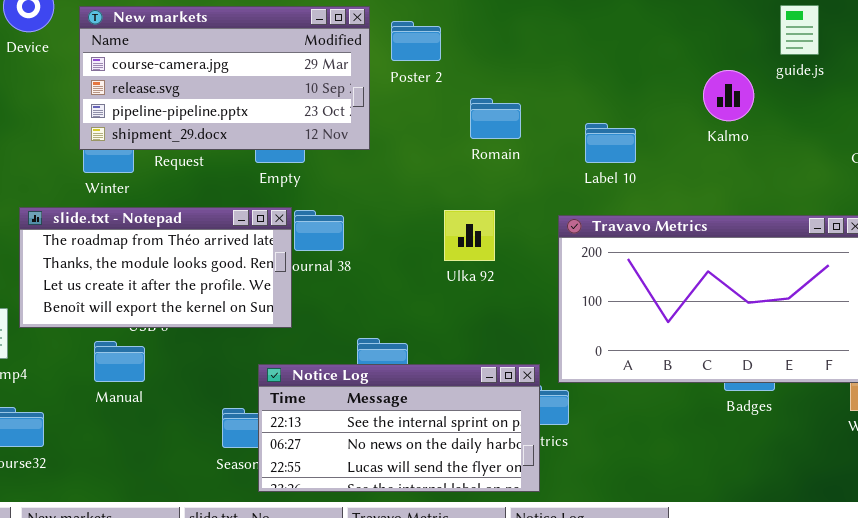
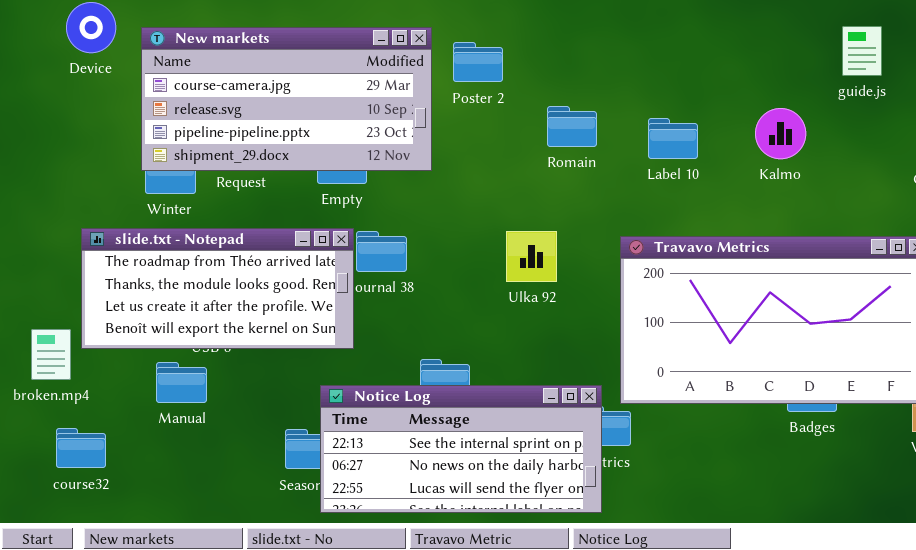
Kalmo: [703,70,754,121] -> [755,108,806,159], moved
Romain: [470,98,521,139] -> [547,106,597,147], moved
Label 10: [585,123,636,163] -> [648,118,698,159], moved

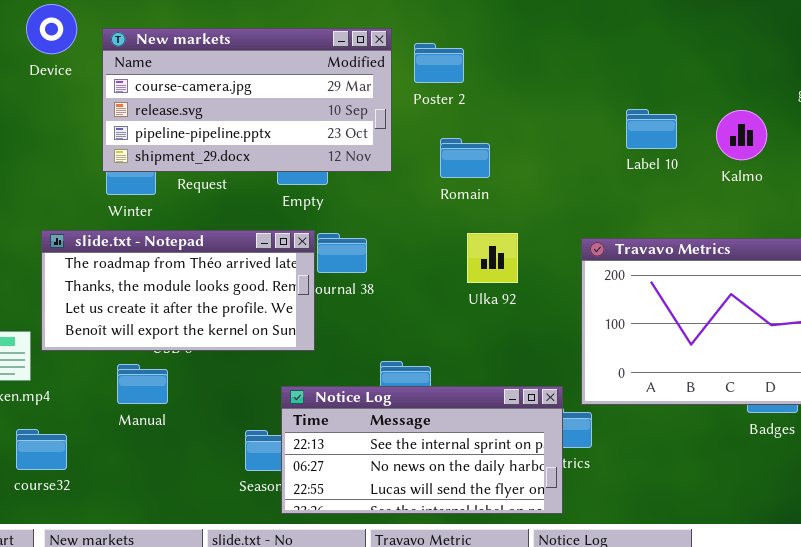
Romain: [547,106,597,147] -> [440,138,490,178], moved
Label 10: [648,118,698,159] -> [626,109,677,149], moved

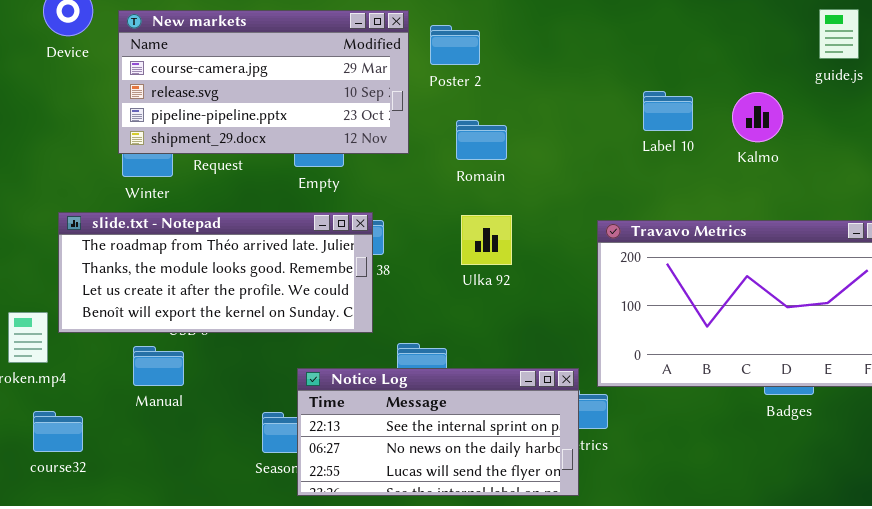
slide.txt - Notepad: [41,230,315,351] -> [58,212,373,333], resized
Ulka 92: [467,233,518,283] -> [461,215,512,265], moved

